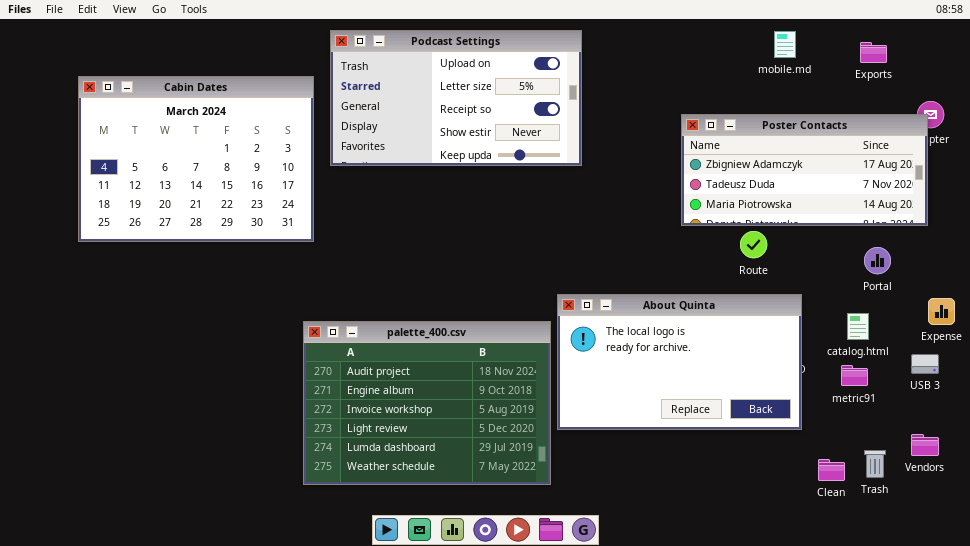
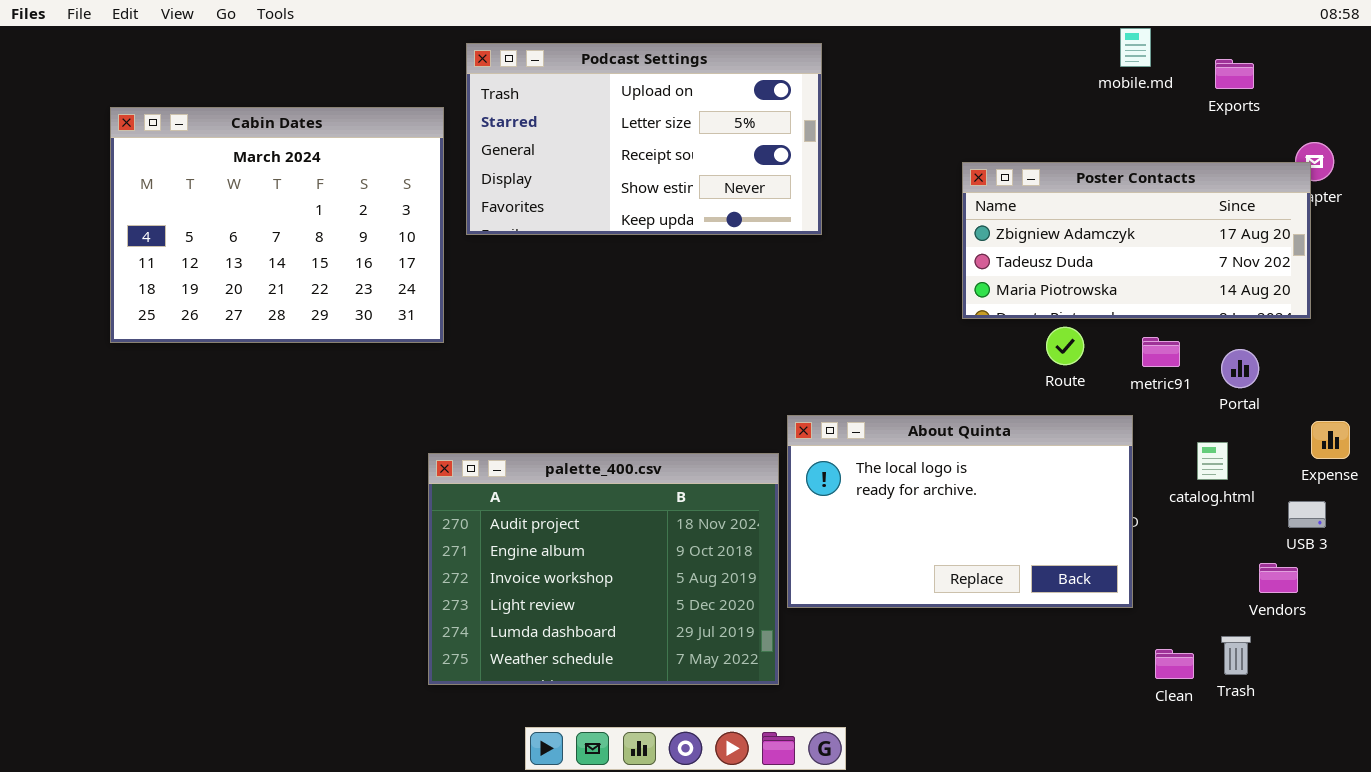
mobile.md: [774,31,796,58] -> [1120,28,1151,67], moved
metric91: [841,365,868,386] -> [1142,337,1180,367], moved
Vendors: [911,434,939,456] -> [1259,563,1298,593], moved

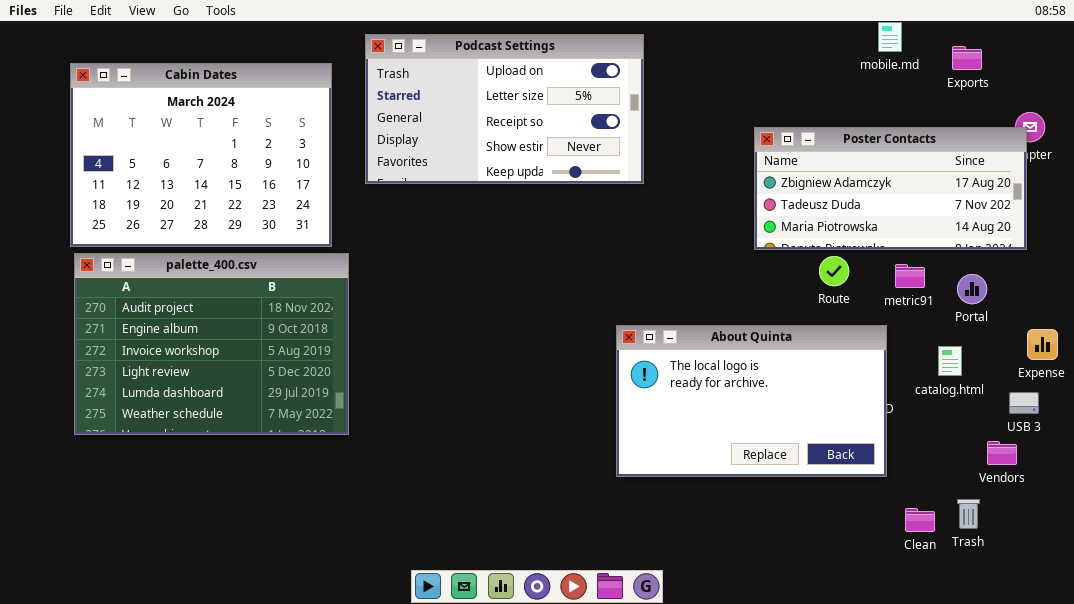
Cabin Dates: [110,107,444,343] -> [70,63,332,247], moved
palette_400.csv: [428,453,779,685] -> [74,253,349,435], moved

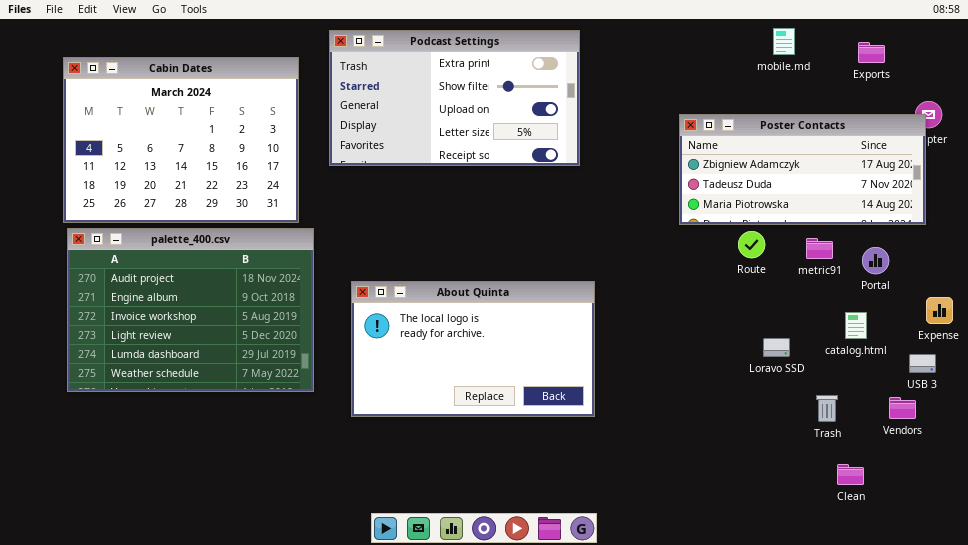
mobile.md: [878,22,902,52] -> [773,28,795,55], moved
Podcast Settings: [365,34,644,184] -> [329,30,580,166], scrolled up 2 rows
About Quinta: [616,325,887,477] -> [351,281,595,417], moved
Trash: [957,499,980,529] -> [816,395,838,422], moved
Clean: [905,508,935,532] -> [837,464,864,485], moved

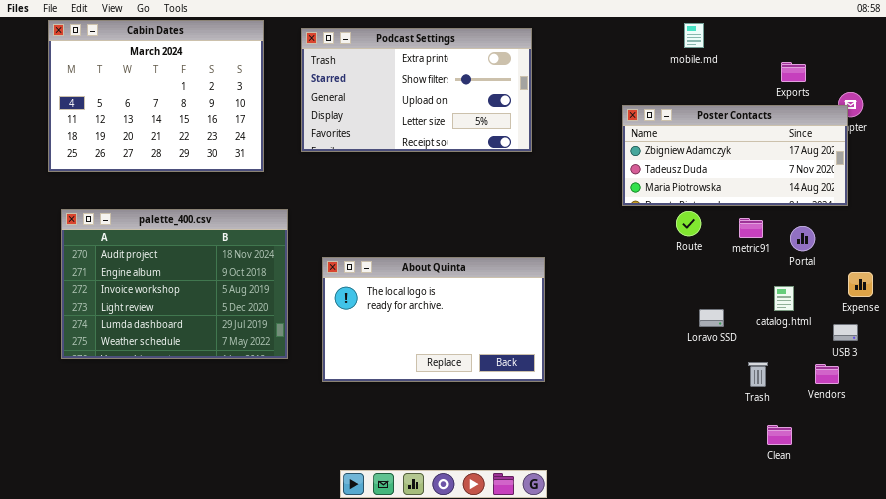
mobile.md: [773,28,795,55] -> [684,23,704,48], moved
Exports: [858,42,885,63] -> [781,62,806,82], moved
Cabin Dates: [63,57,299,223] -> [48,20,264,172], moved

